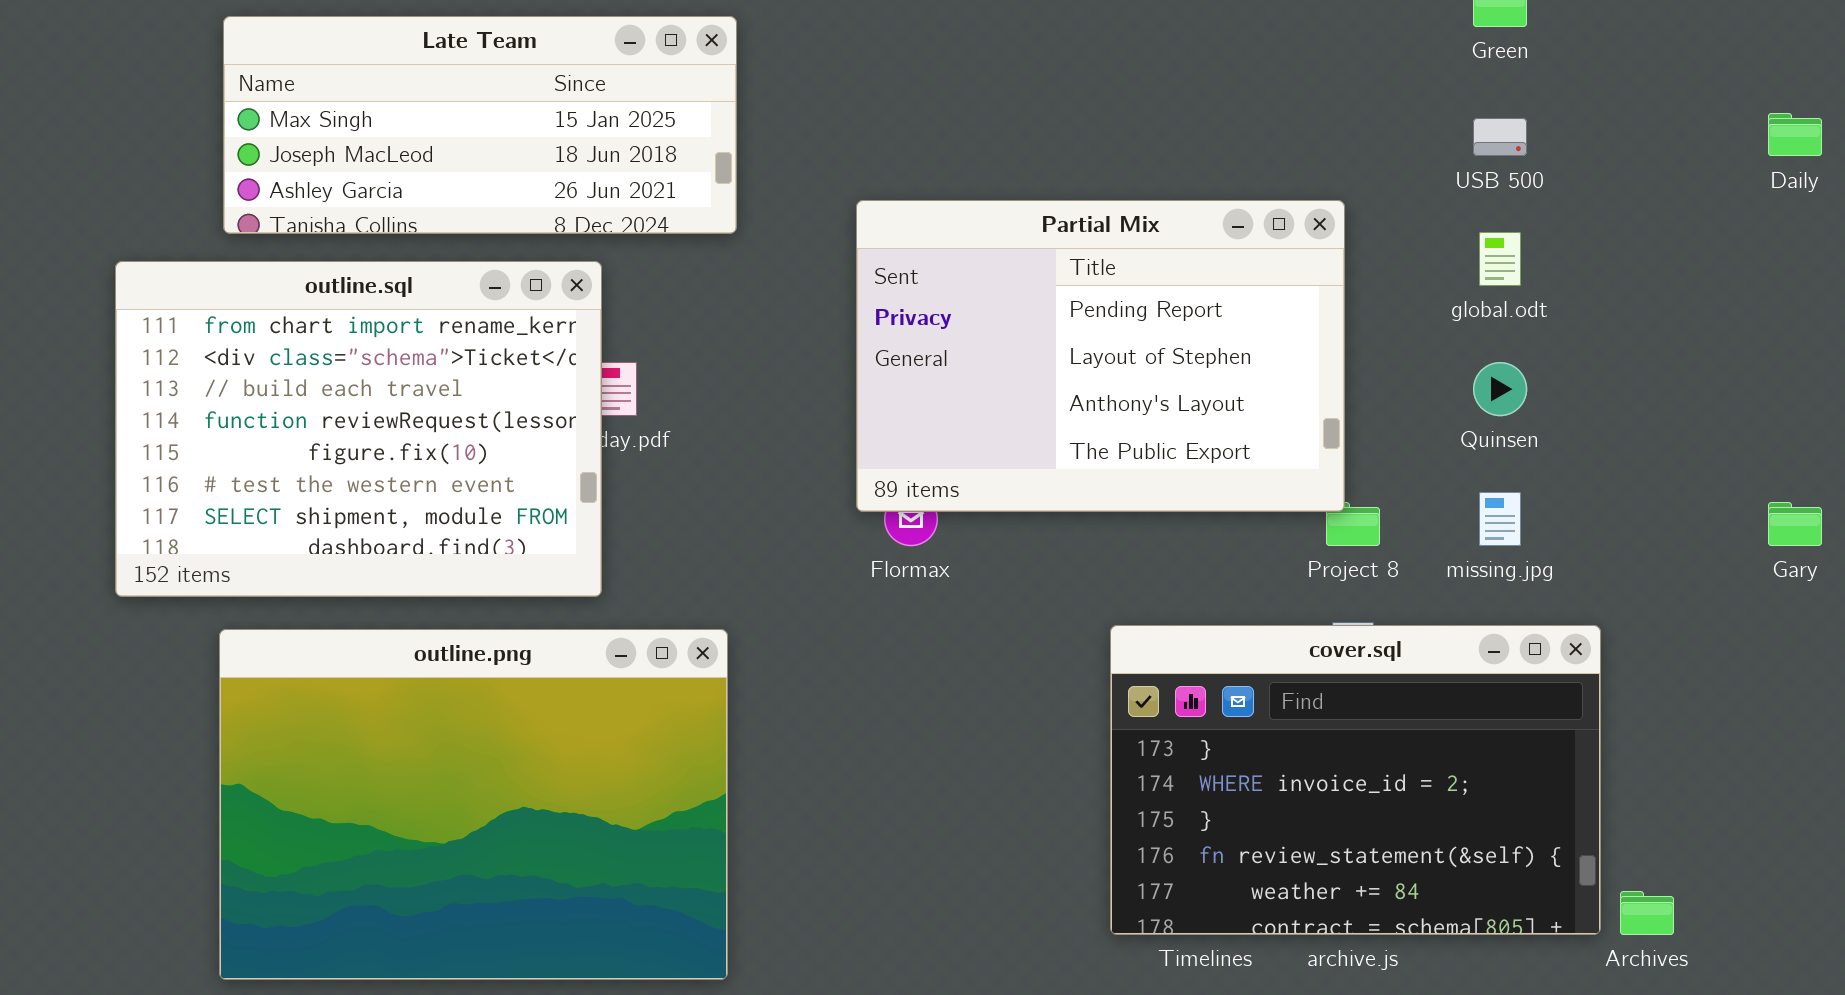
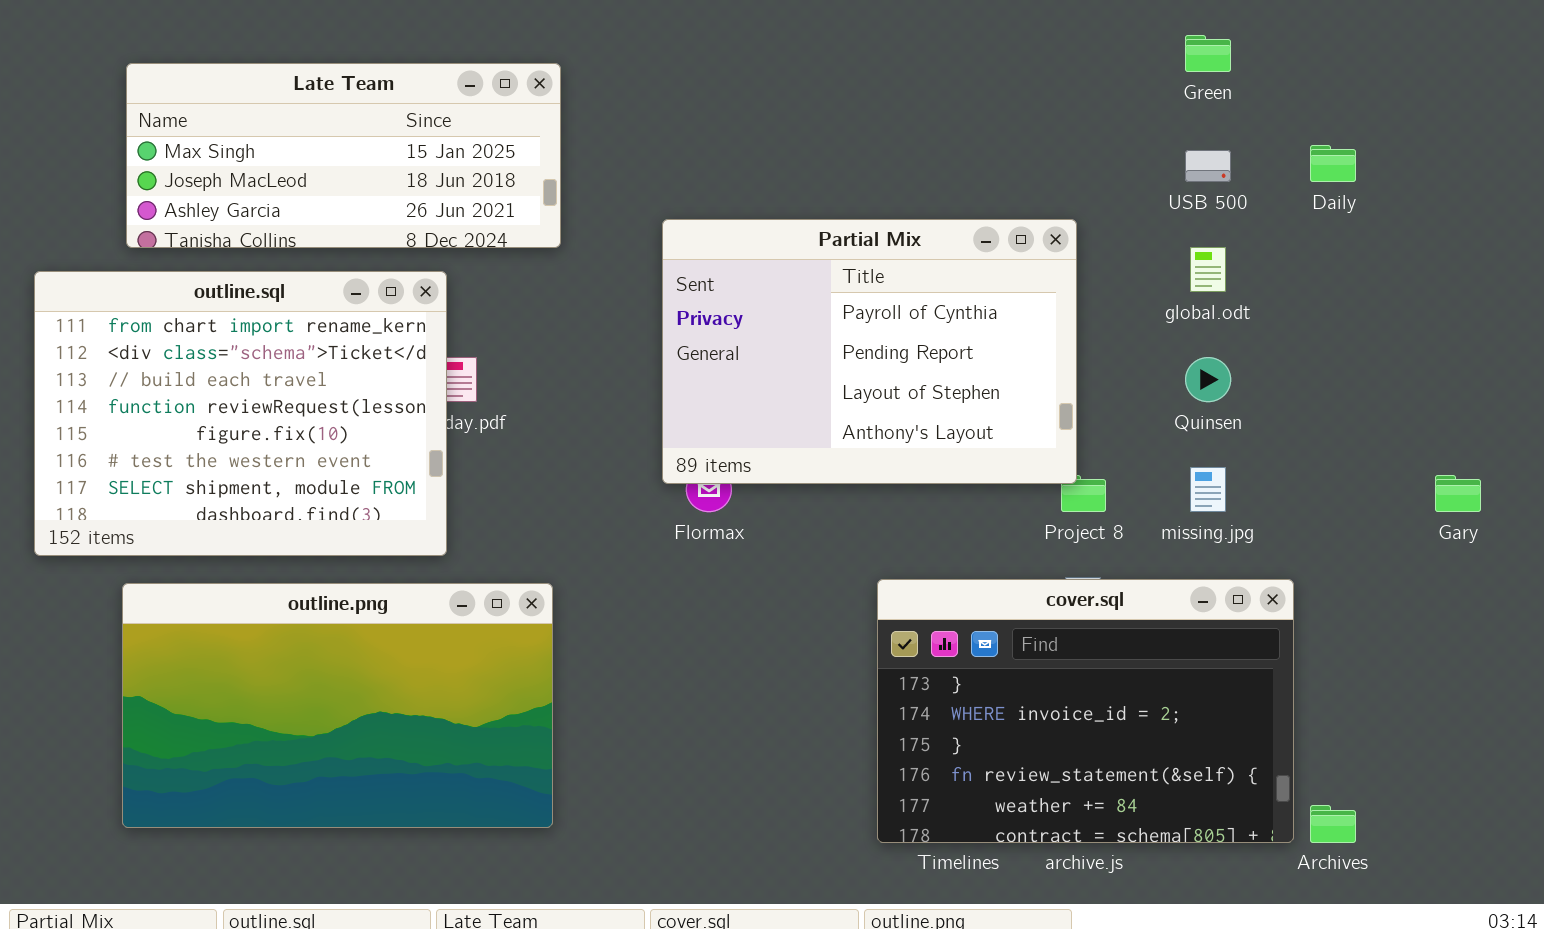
Daily: [1768,113,1822,156] -> [1310,145,1356,182], moved
Partial Mix: [856,200,1345,512] -> [662,219,1077,484], scrolled up 1 row
outline.png: [219,629,728,980] -> [122,583,553,828], resized

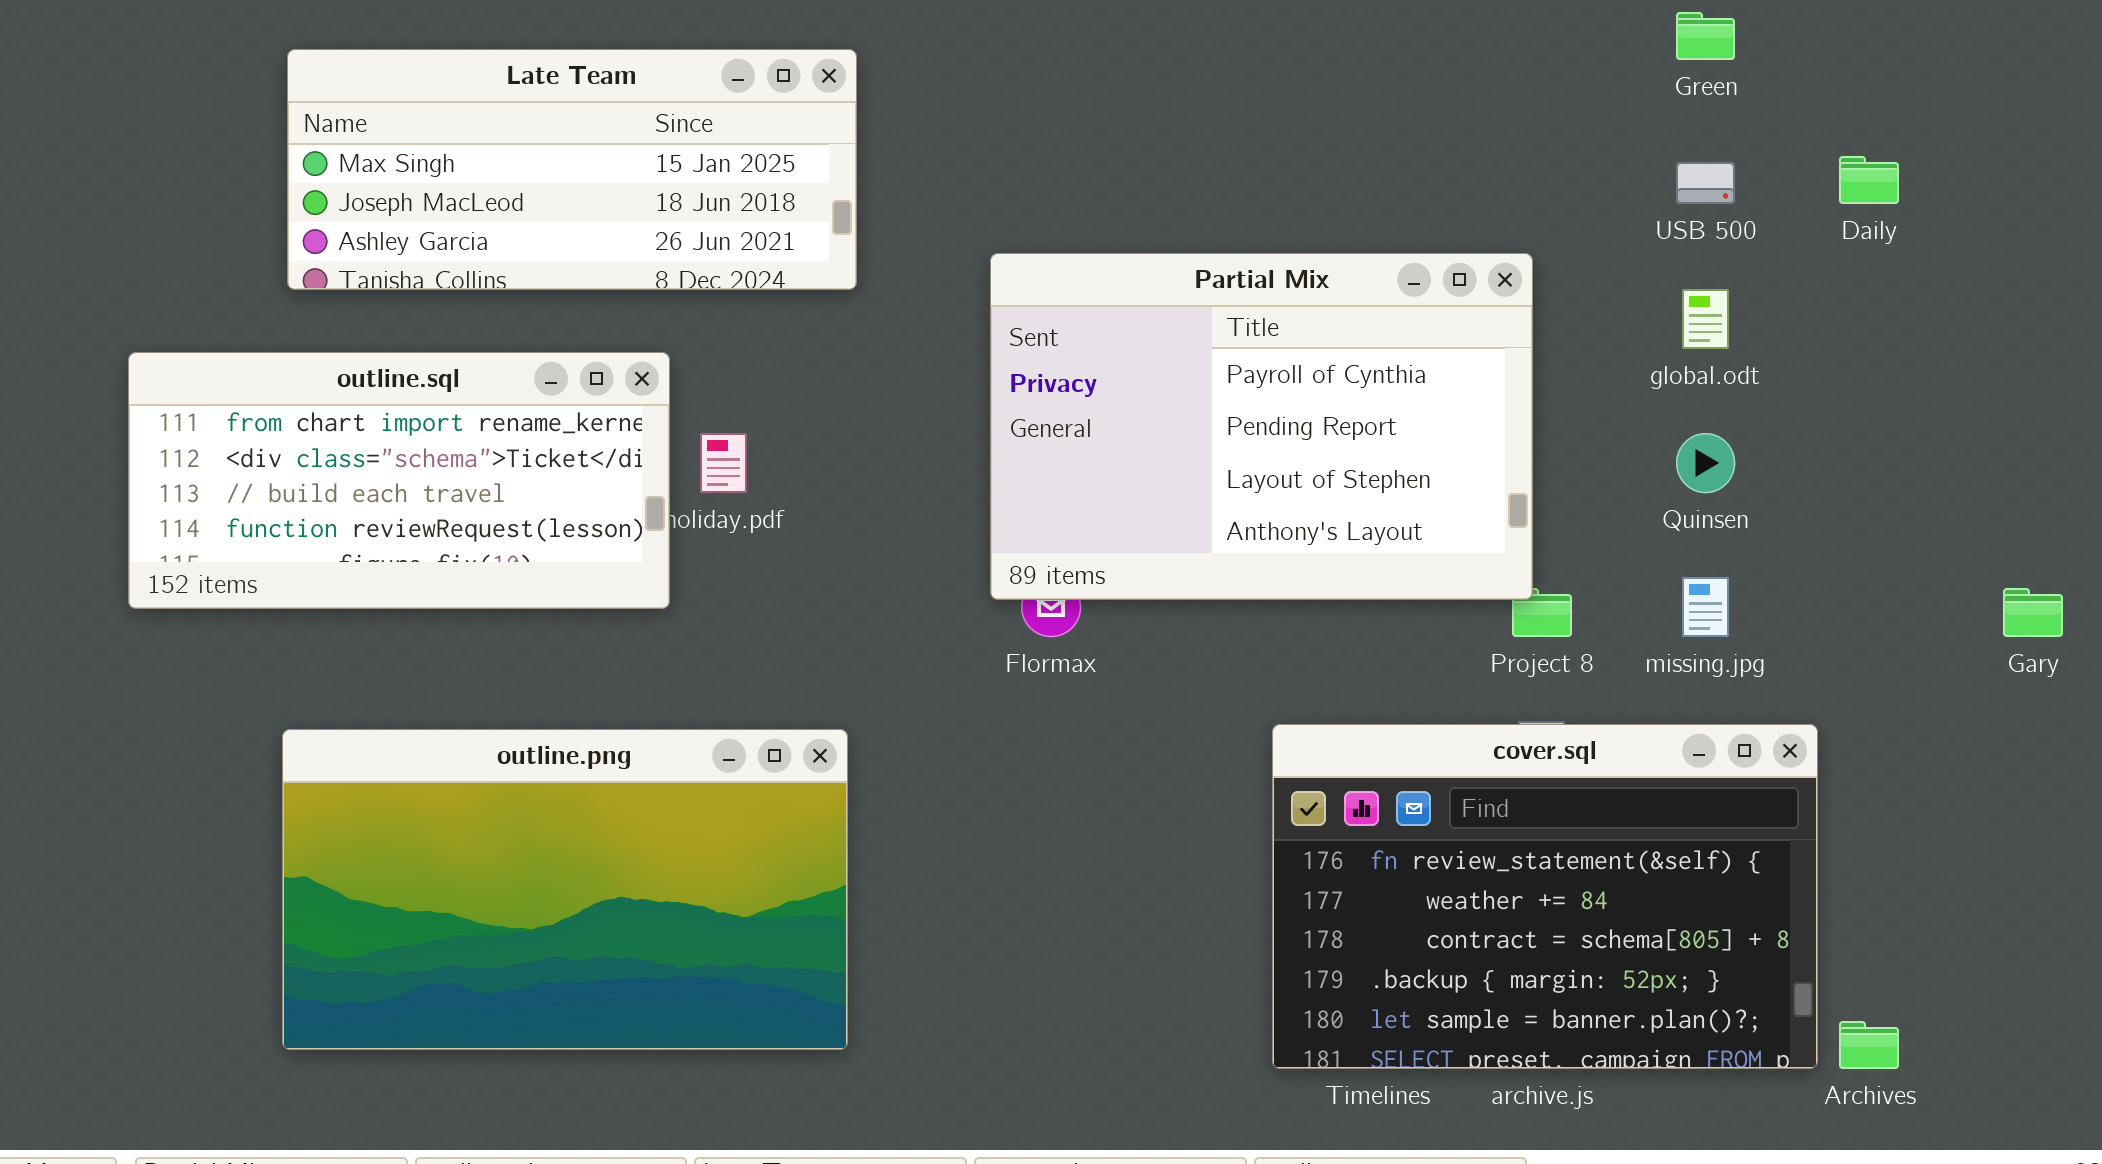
outline.sql: [34,271,447,556] -> [128,352,670,609], moved, resized
cover.sql: [877,579,1294,843] -> [1272,724,1818,1069], scrolled down 3 rows

